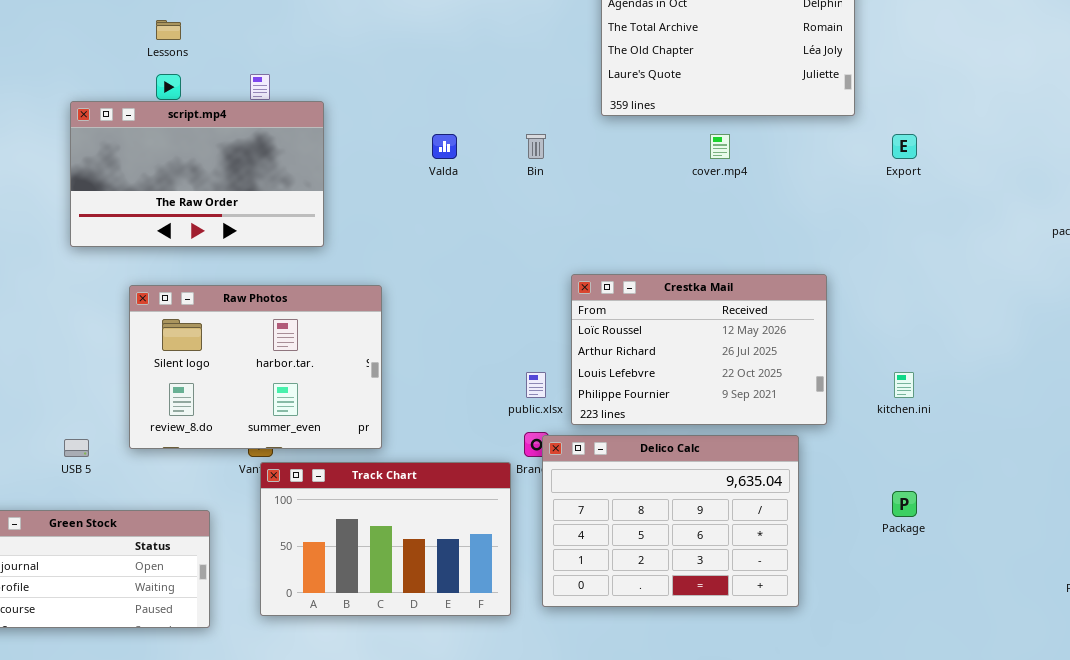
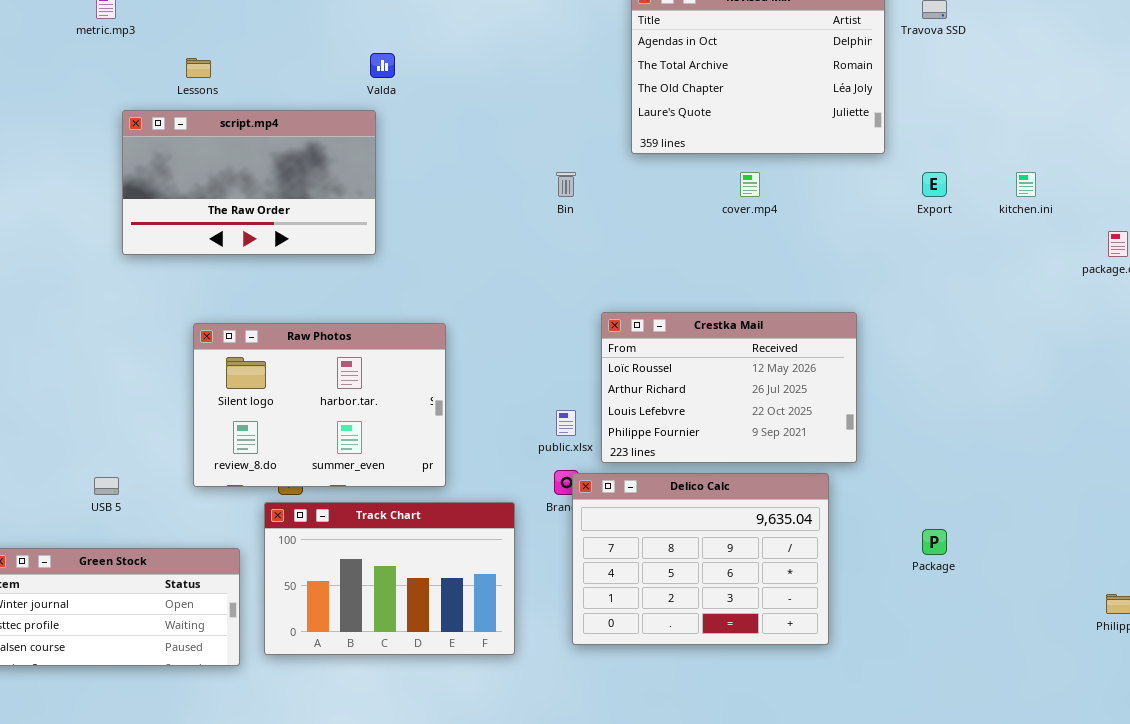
script.mp4: [70,101,324,247] -> [122,110,376,255], moved
Valda: [432,134,457,159] -> [370,53,395,78], moved
Raw Photos: [129,285,382,449] -> [193,323,446,487], moved
kitchen.ini: [894,372,914,398] -> [1016,172,1036,197], moved
Track Chart: [260,462,511,616] -> [264,502,515,655], moved

